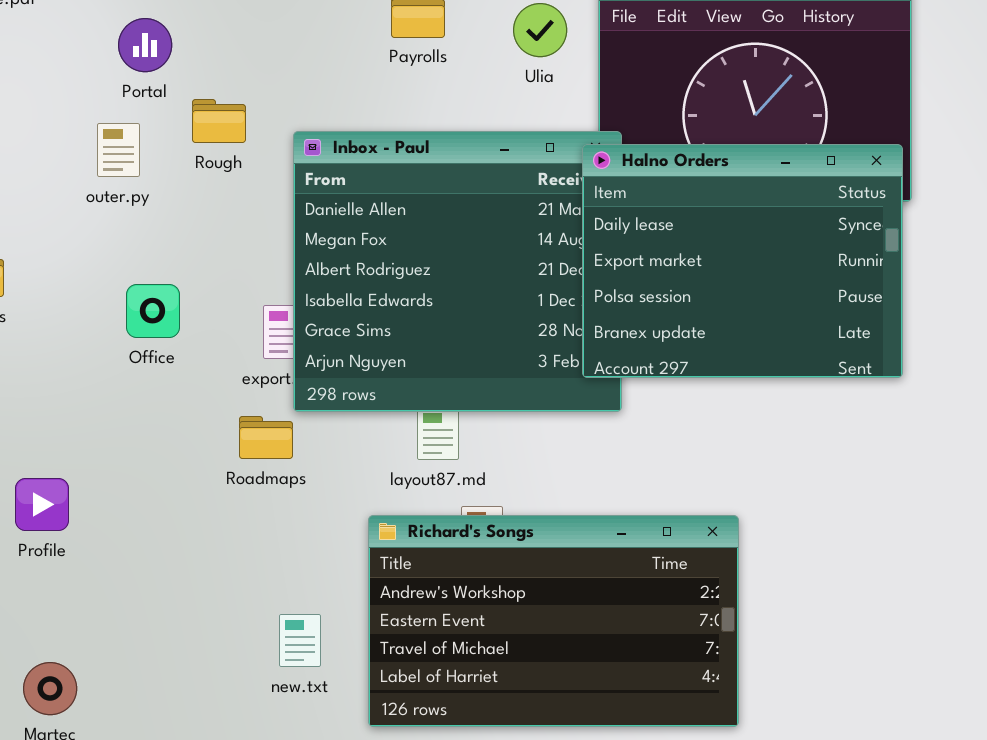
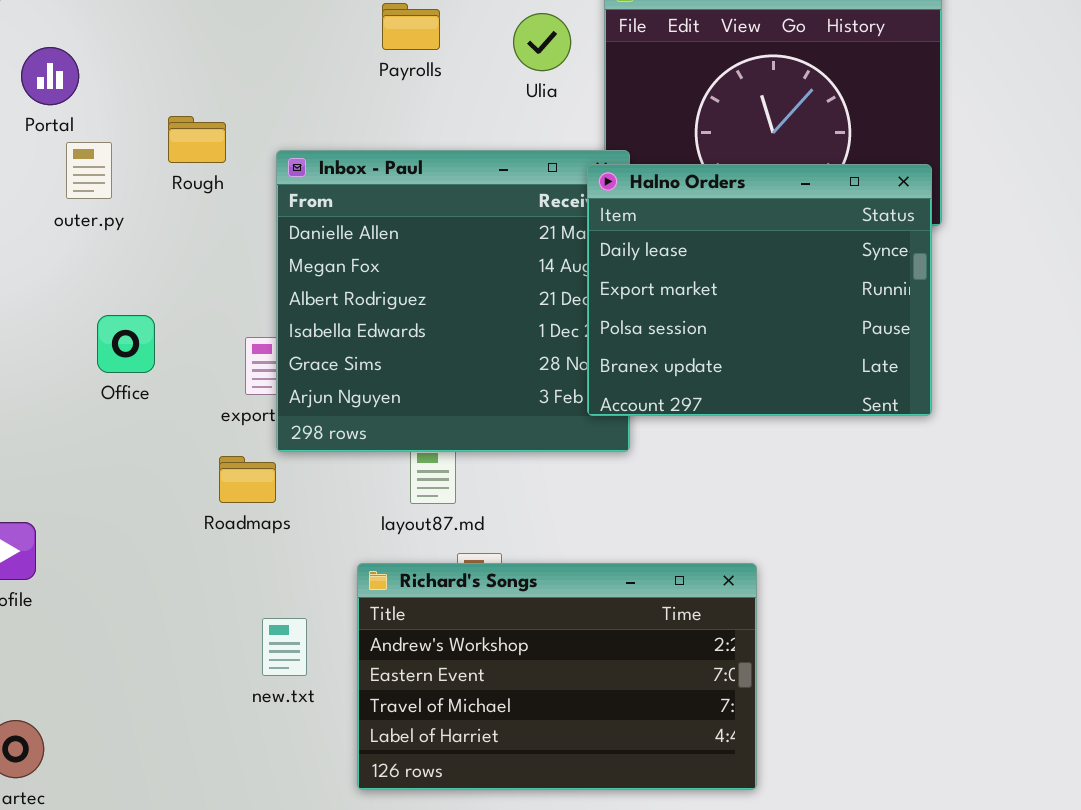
Portal: [118,18,172,72] -> [21,47,79,105], moved
new.txt: [279,614,321,667] -> [262,618,307,676], moved

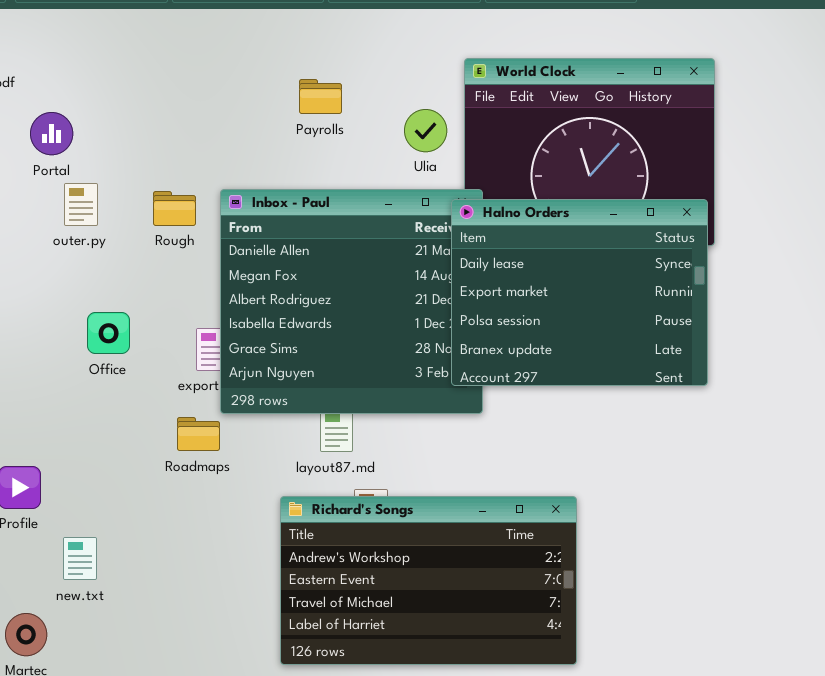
Ulia: [513,13,571,71] -> [404,109,447,152], moved
Rough: [168,116,226,163] -> [153,191,196,226], moved
new.txt: [262,618,307,676] -> [63,537,97,580], moved

